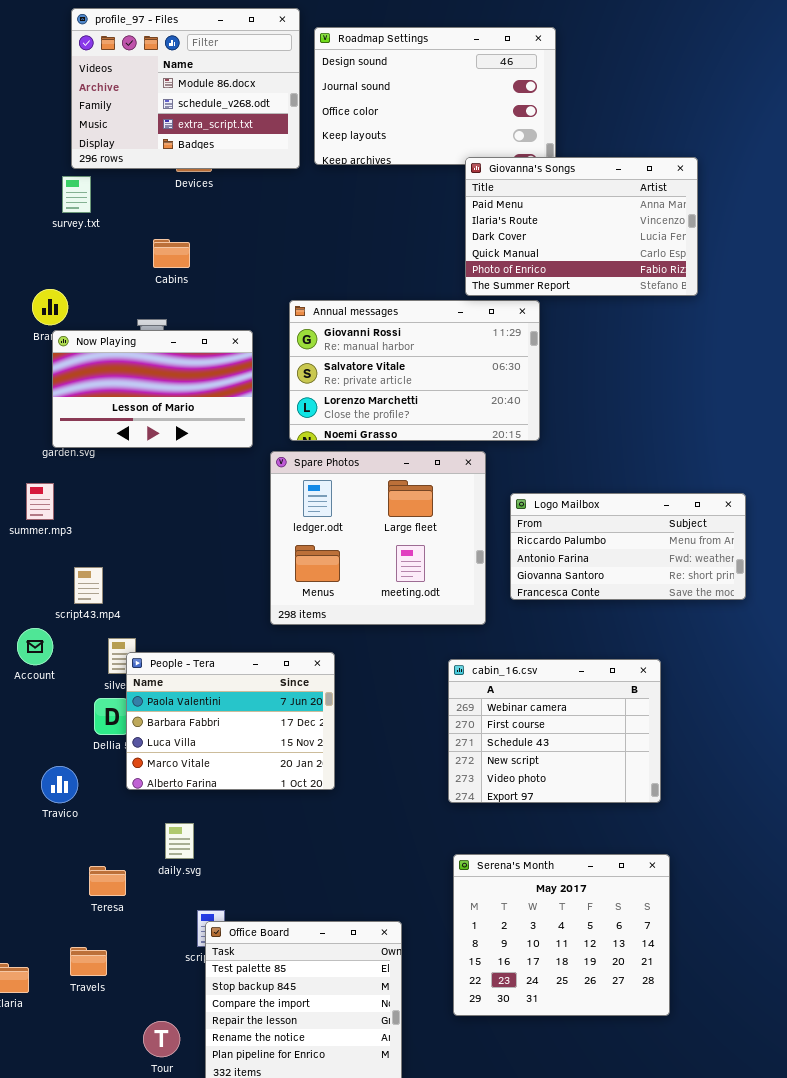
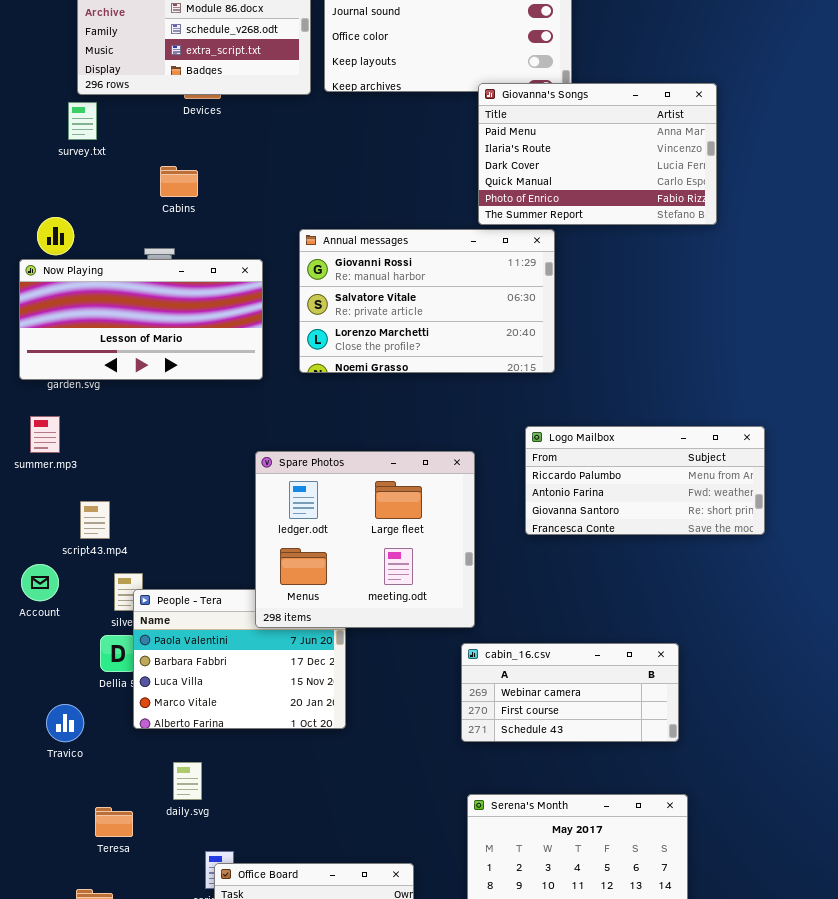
Now Playing: [52,330,253,448] -> [19,259,263,380], resized
Spare Photos: [270,451,486,625] -> [255,451,475,628], moved
cabin_16.csv: [448,659,661,803] -> [461,643,679,742], resized

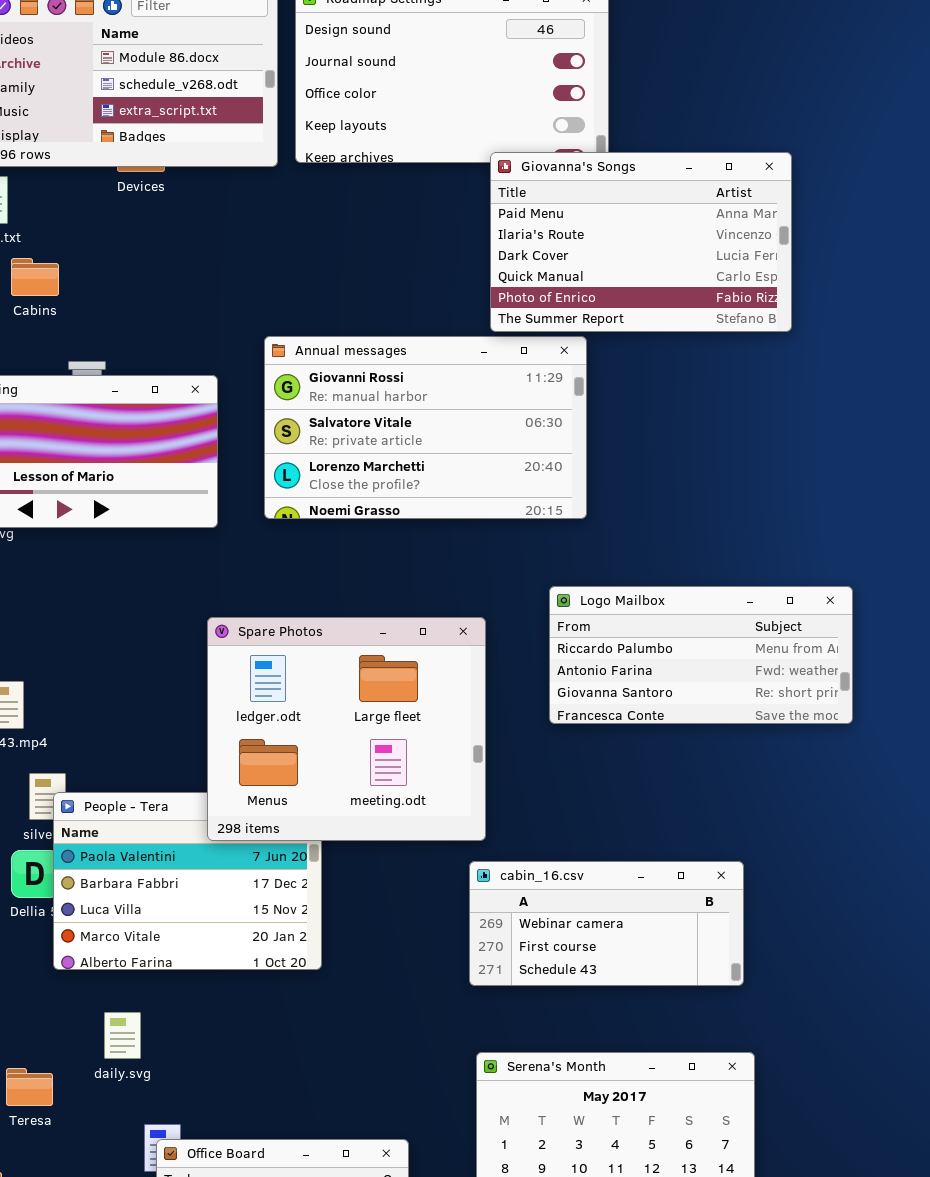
Cabins: [160,166,198,197] -> [11,258,59,296], moved

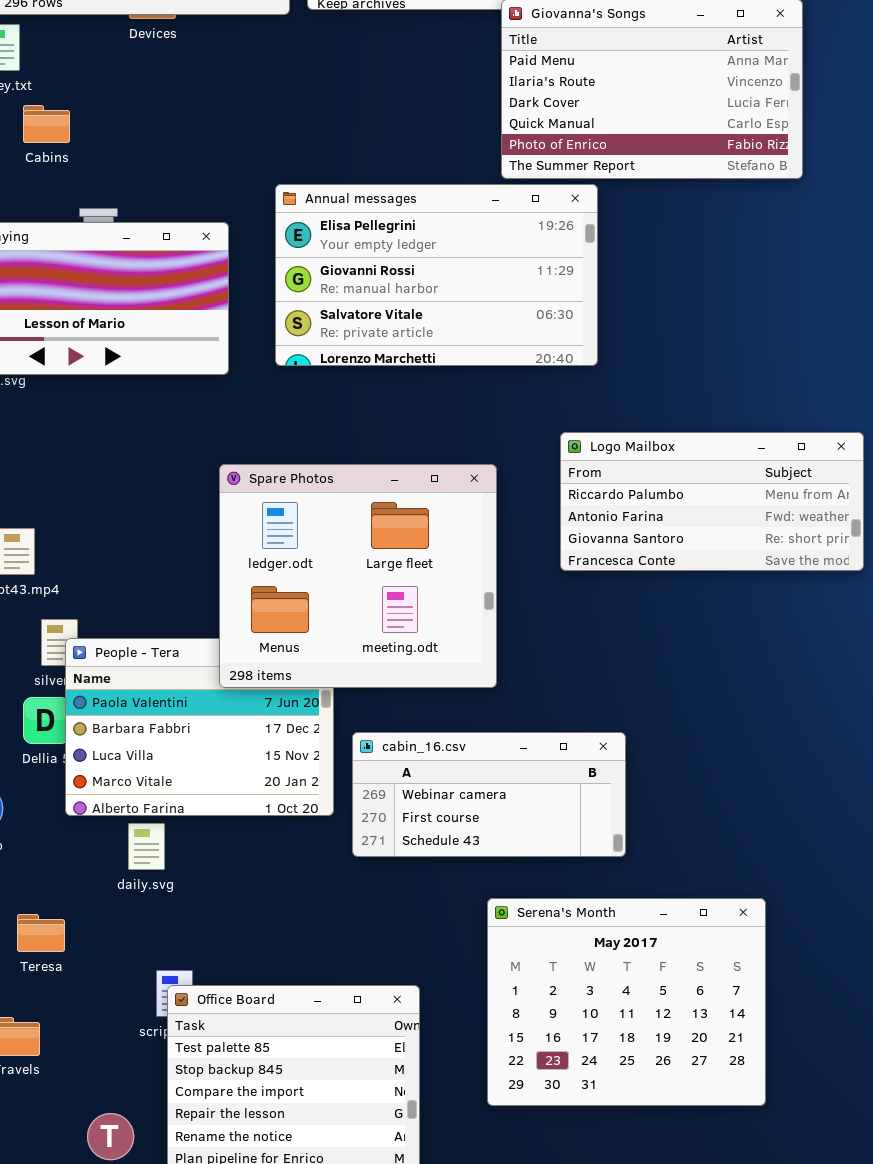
Annual messages: [264,336,587,519] -> [275,184,598,366], scrolled up 1 row
cabin_16.csv: [469,861,744,986] -> [352,732,626,857], moved
daily.svg: [104,1012,141,1059] -> [128,823,165,870], moved

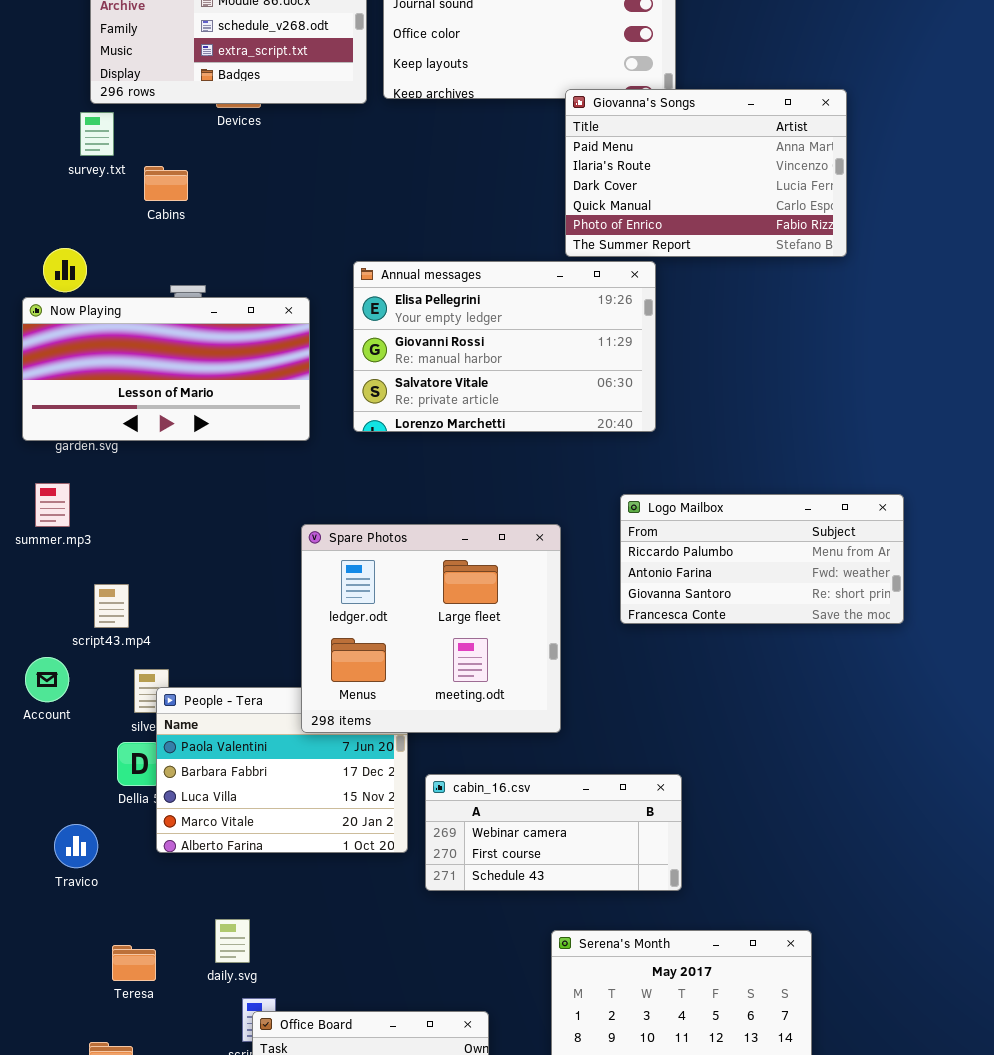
Cabins: [23,105,70,143] -> [144,166,188,201], moved
daily.svg: [128,823,165,870] -> [215,919,250,963], moved

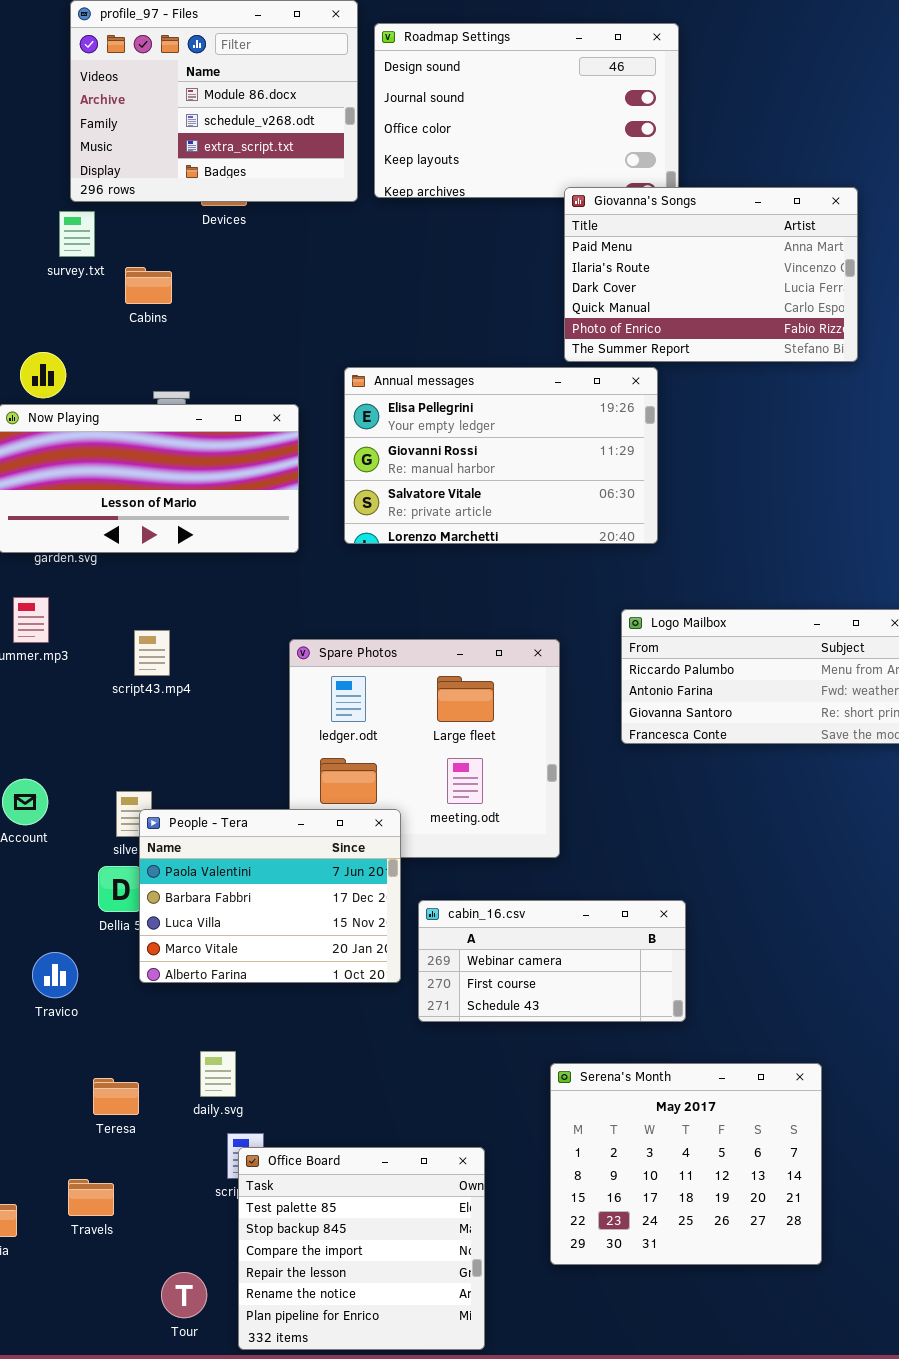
script43.mp4: [94,584,129,628] -> [134,630,170,676], moved
People - Tera: [156,687,408,853] -> [139,809,401,983], raised

